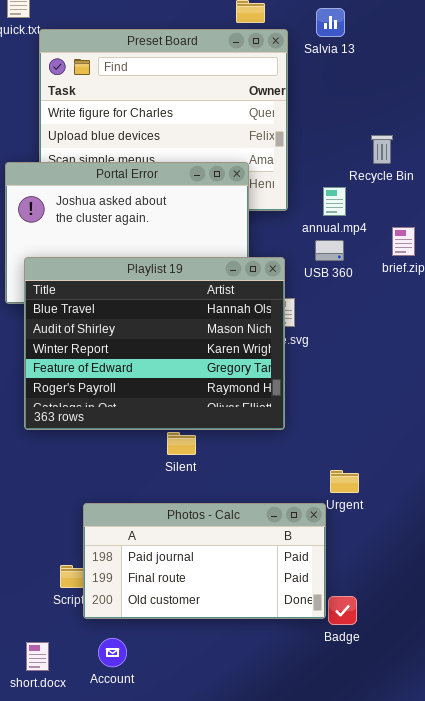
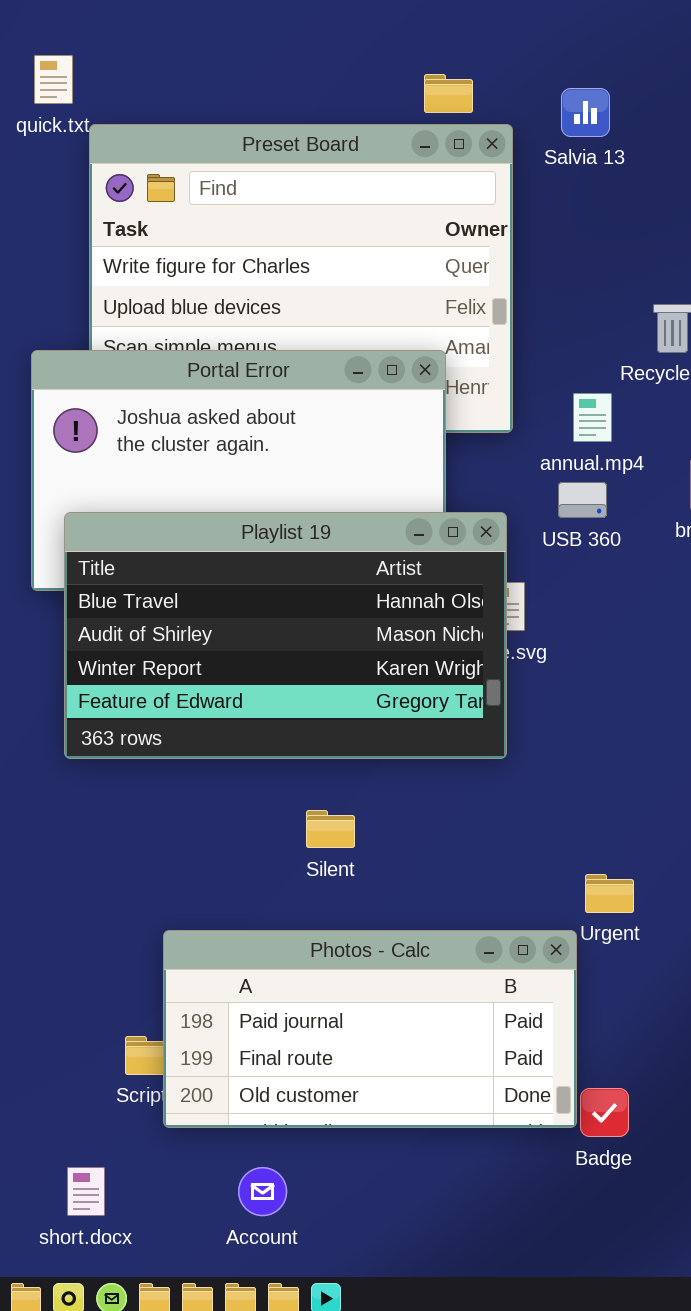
Playlist 19: [24,257,285,430] -> [64,512,507,759], resized
Account: [98,638,127,667] -> [238,1167,287,1216], moved

